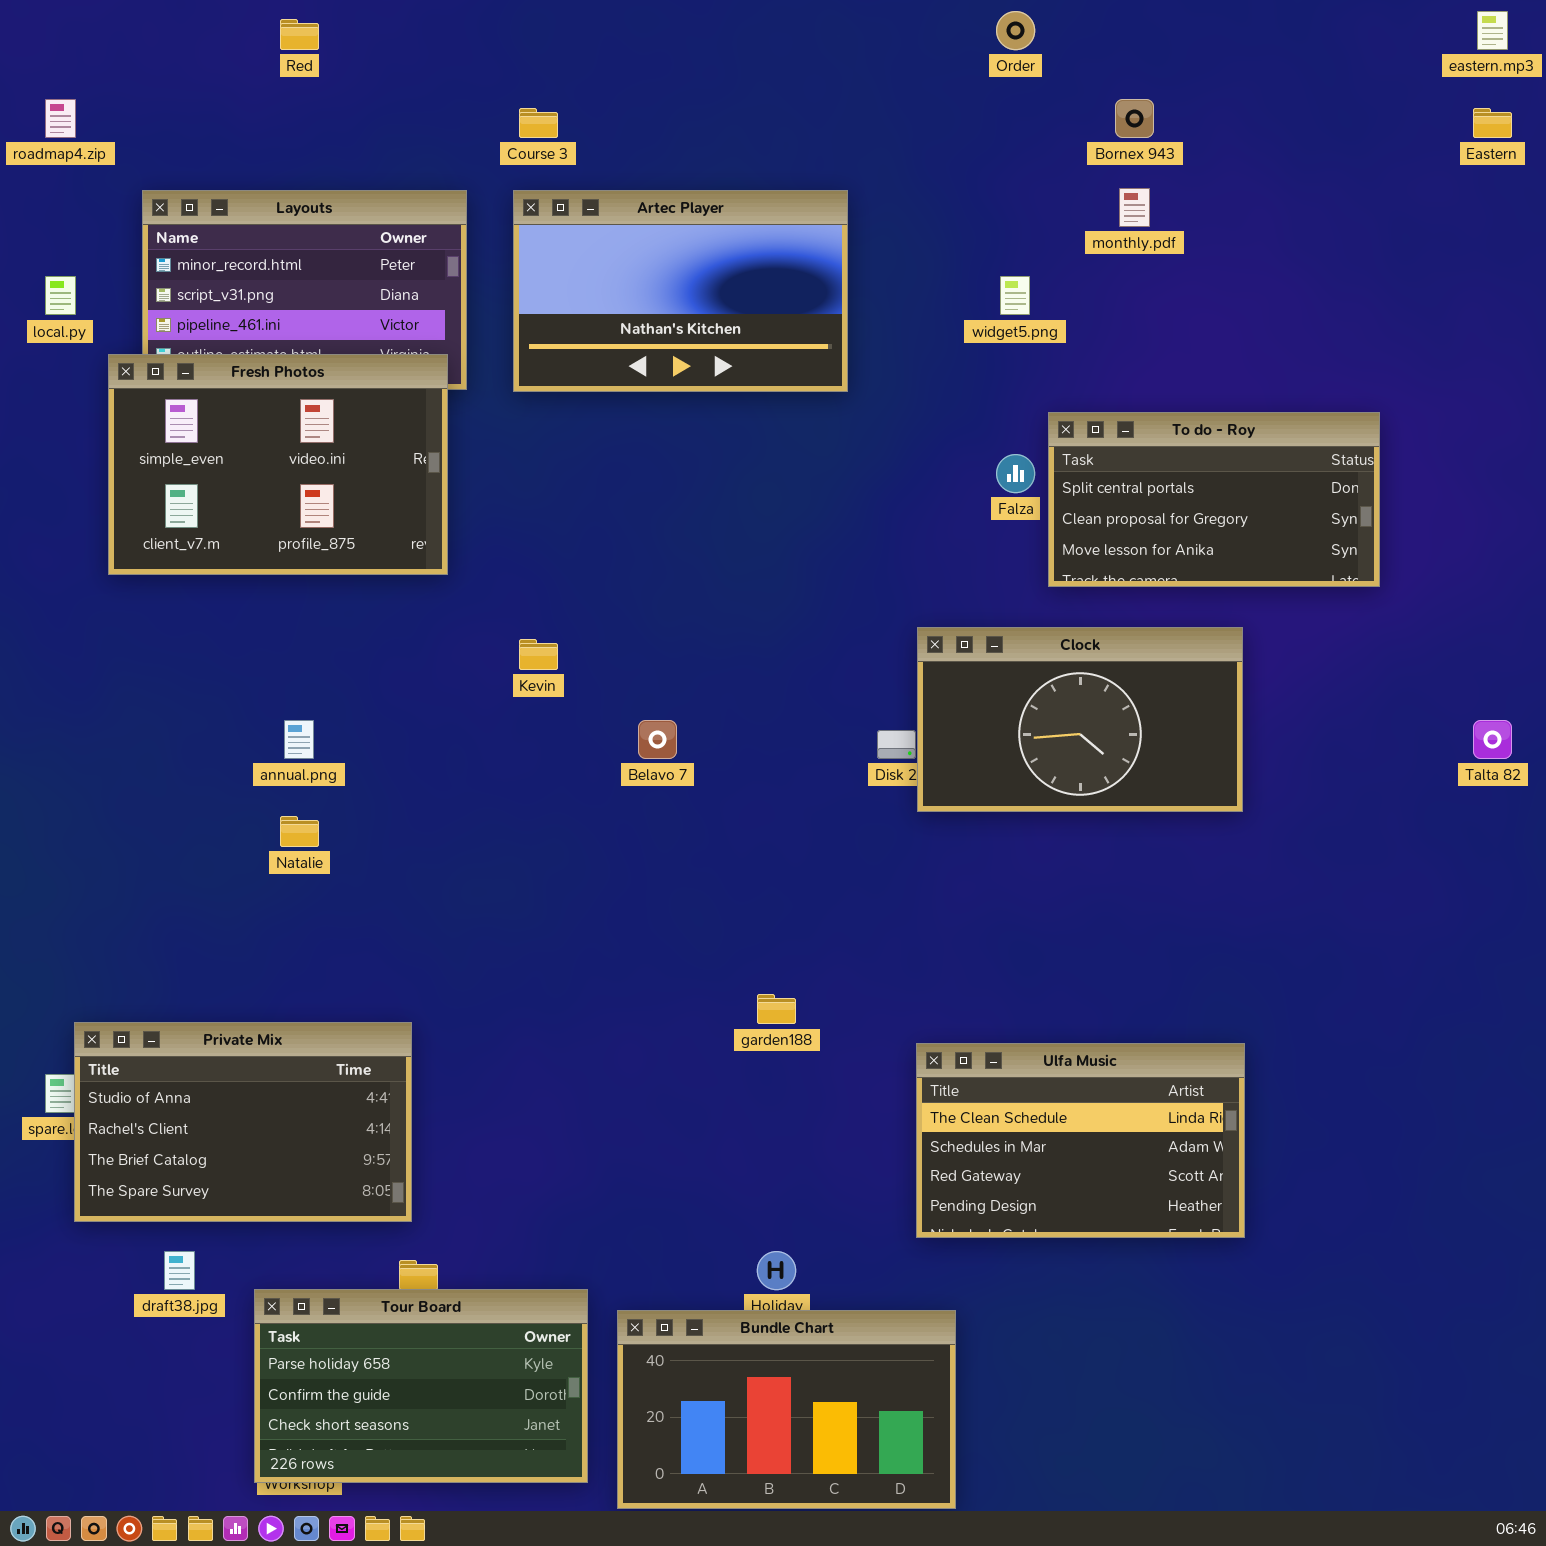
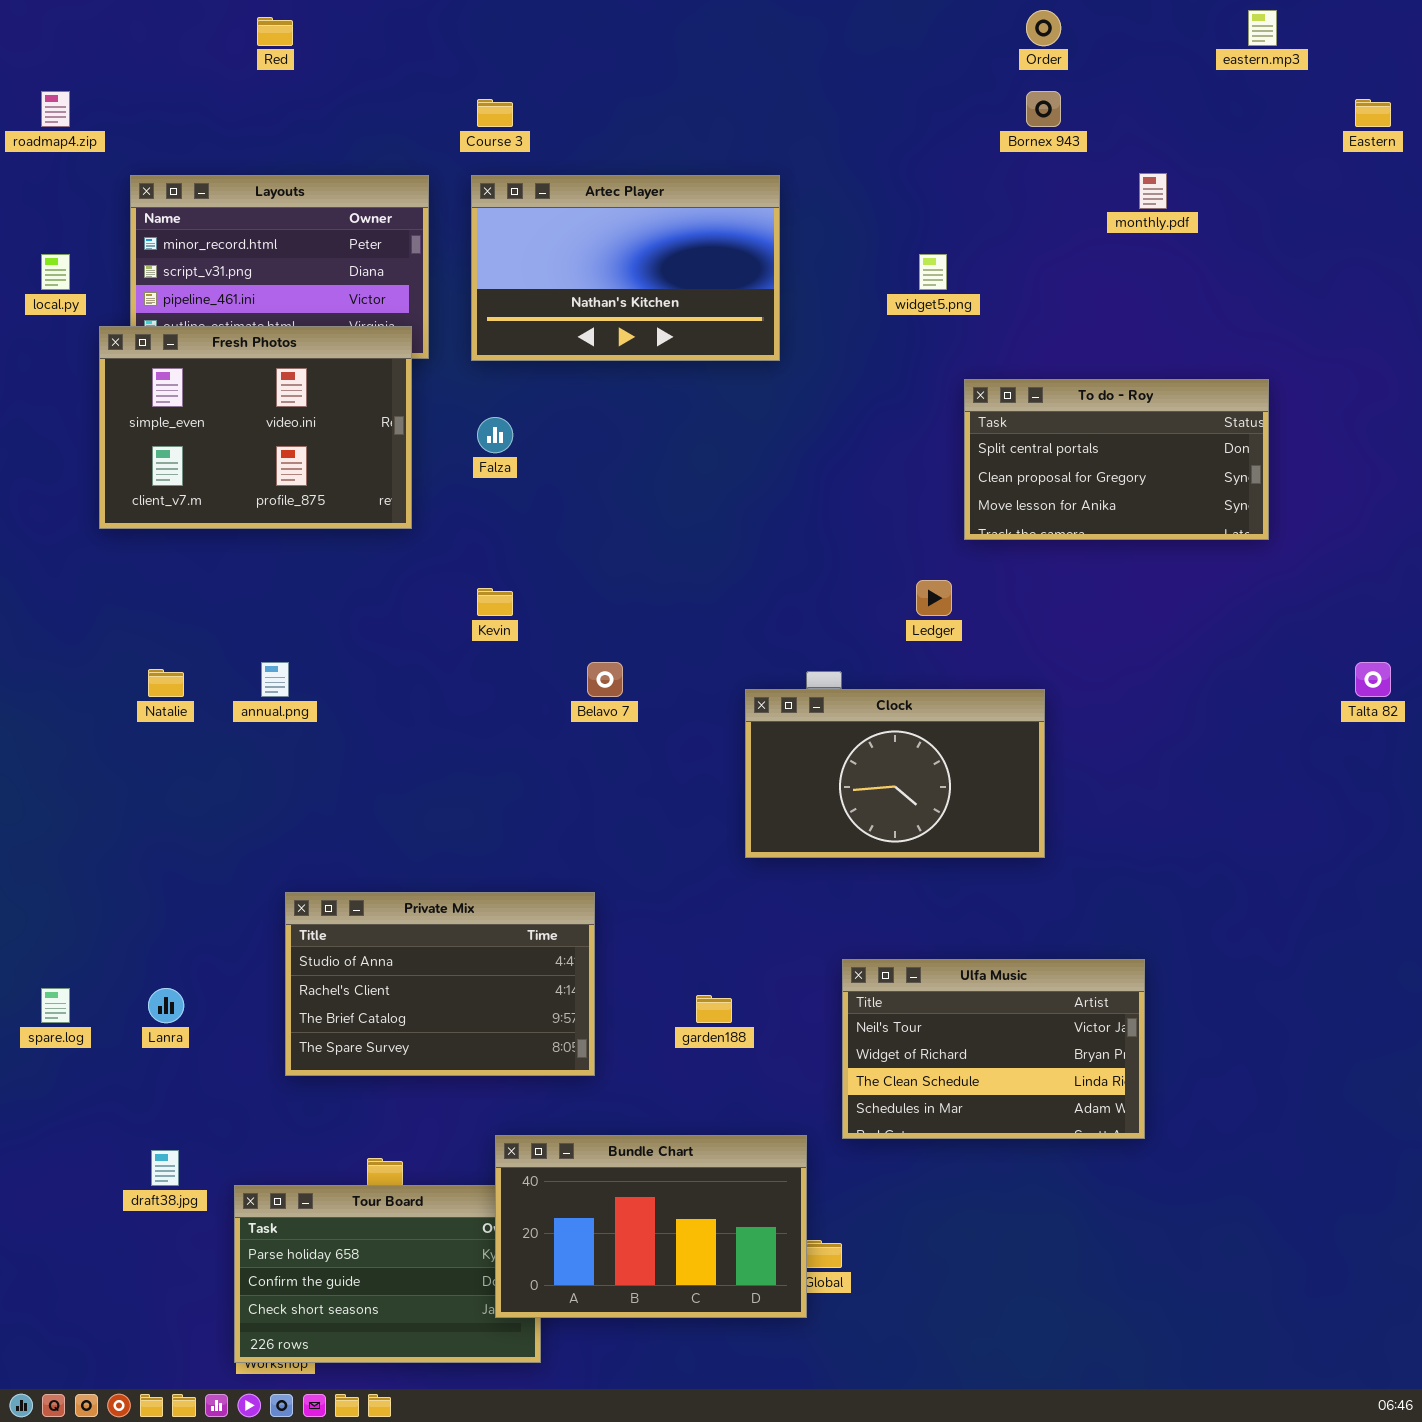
Order: [996,11,1035,50] -> [1026,10,1061,46], moved
eastern.mp3: [1477,11,1508,50] -> [1248,10,1277,46], moved
monthly.pdf: [1119,188,1150,227] -> [1139,173,1167,209], moved
Falza: [996,454,1035,493] -> [477,417,513,453], moved
Clock: [917,627,1243,812] -> [745,689,1045,858], moved
Natalie: [280,816,319,847] -> [148,669,184,697], moved
garden188: [757,994,796,1024] -> [696,995,732,1023], moved
Private Mix: [74,1022,412,1222] -> [285,892,595,1076], moved
Ulfa Music: [916,1043,1245,1238] -> [842,959,1145,1139], scrolled up 2 rows
Bundle Chart: [617,1310,956,1509] -> [495,1135,807,1318], moved

